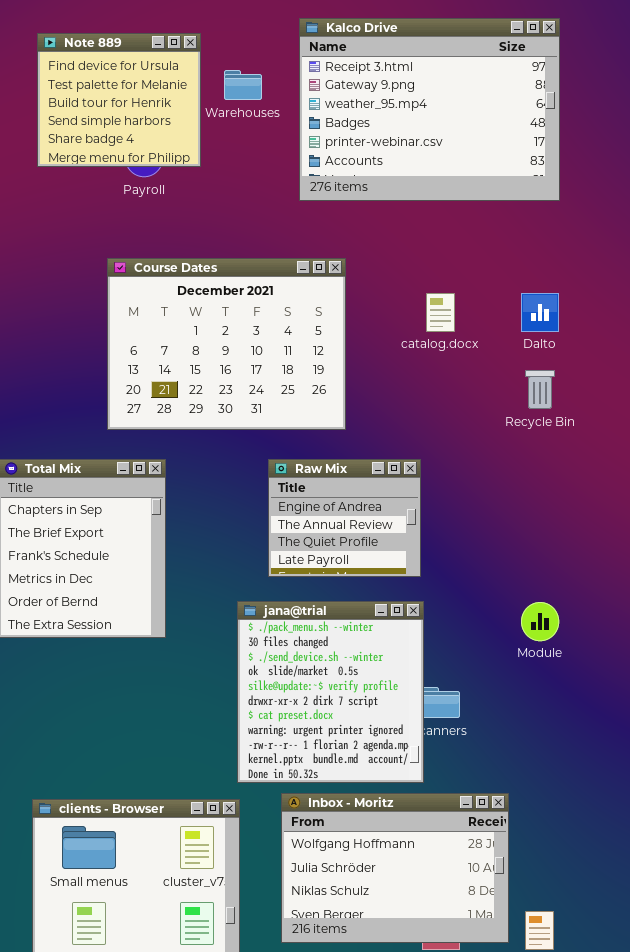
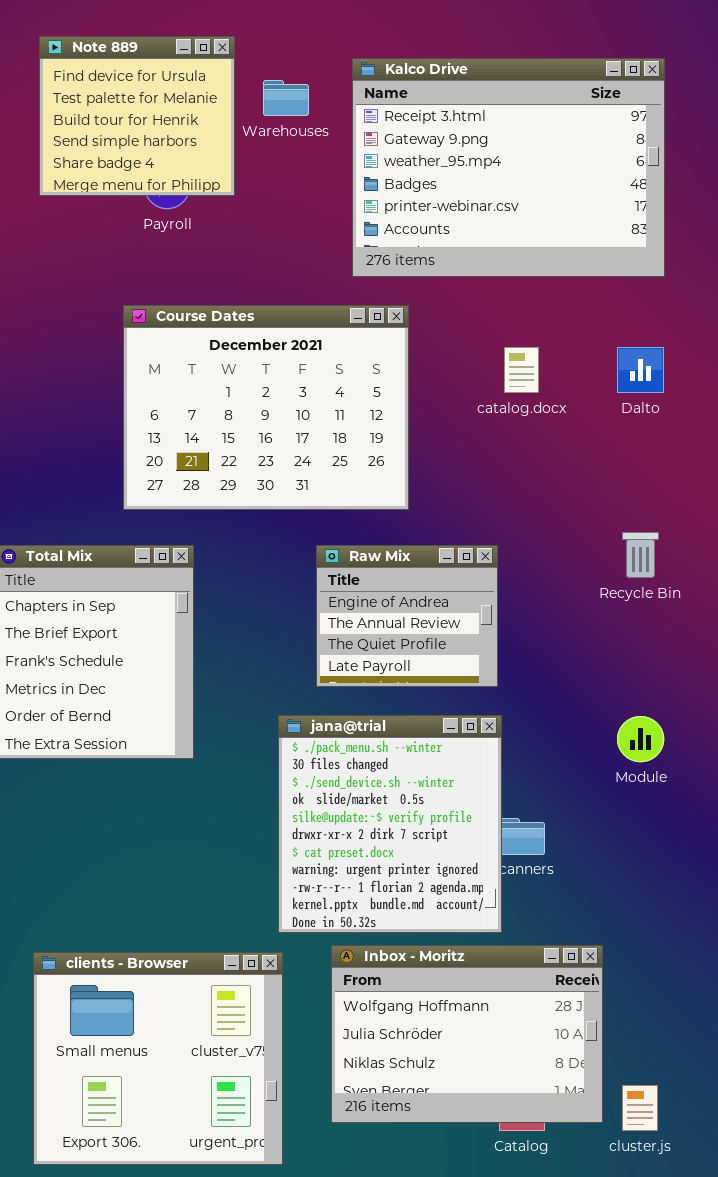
Kalco Drive: [299,18,560,201] -> [352,58,665,277], moved
Recycle Bin: [525,370,555,409] -> [622,532,659,578], moved

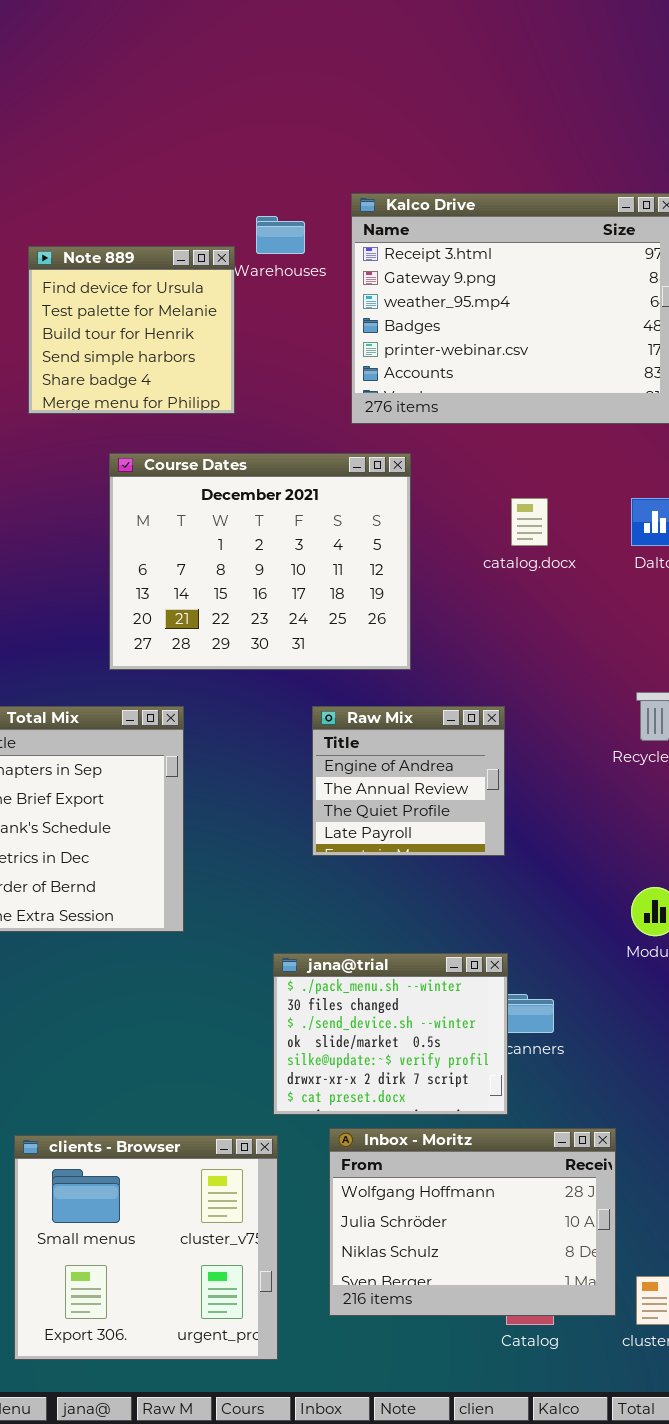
Note 889: [39,36,235,196] -> [28,246,235,414], moved
jana@trial: [278,715,502,933] -> [273,953,508,1115], resized

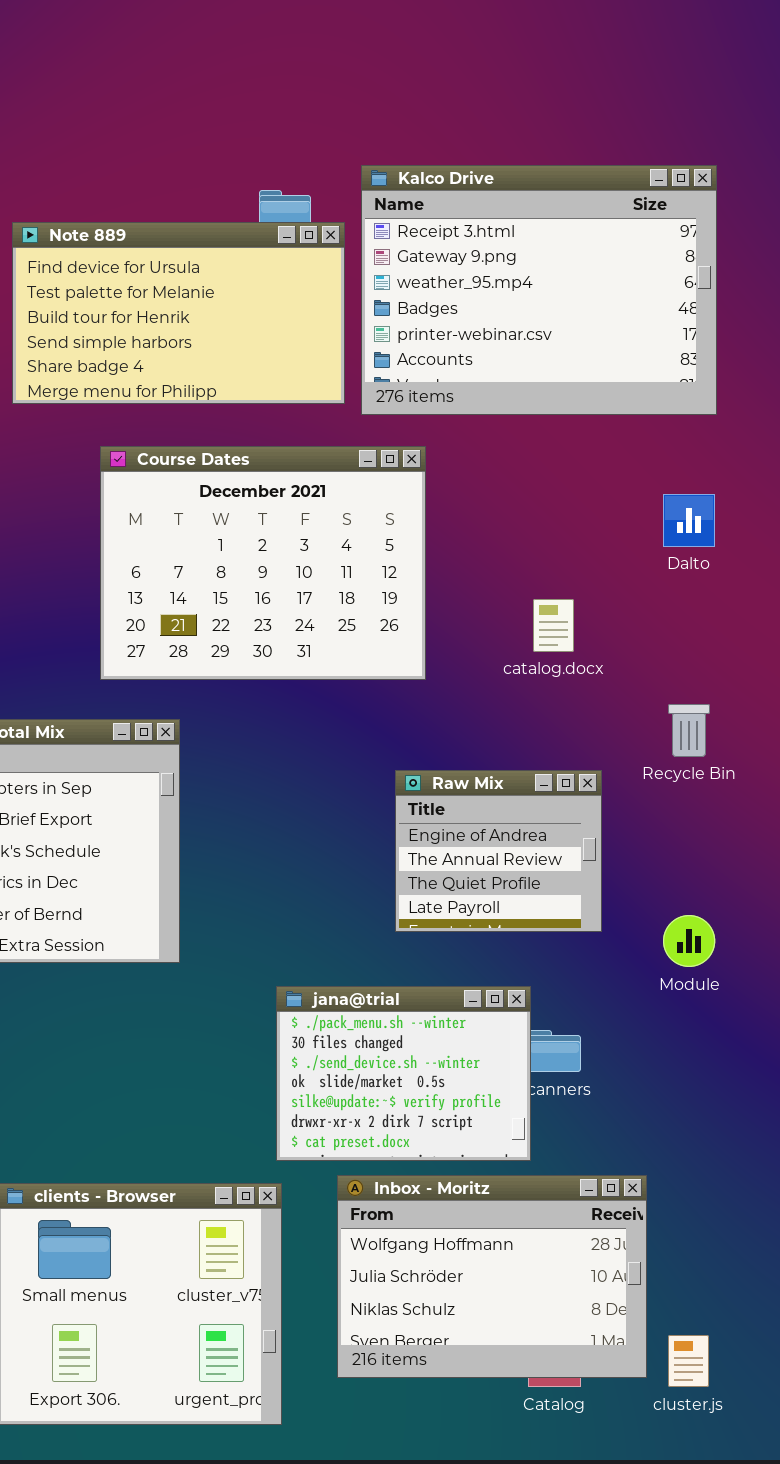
Note 889: [28,246,235,414] -> [12,222,345,404], resized
catalog.docx: [511,498,548,546] -> [533,599,574,652], moved
Raw Mix: [312,706,505,856] -> [395,770,602,932], moved

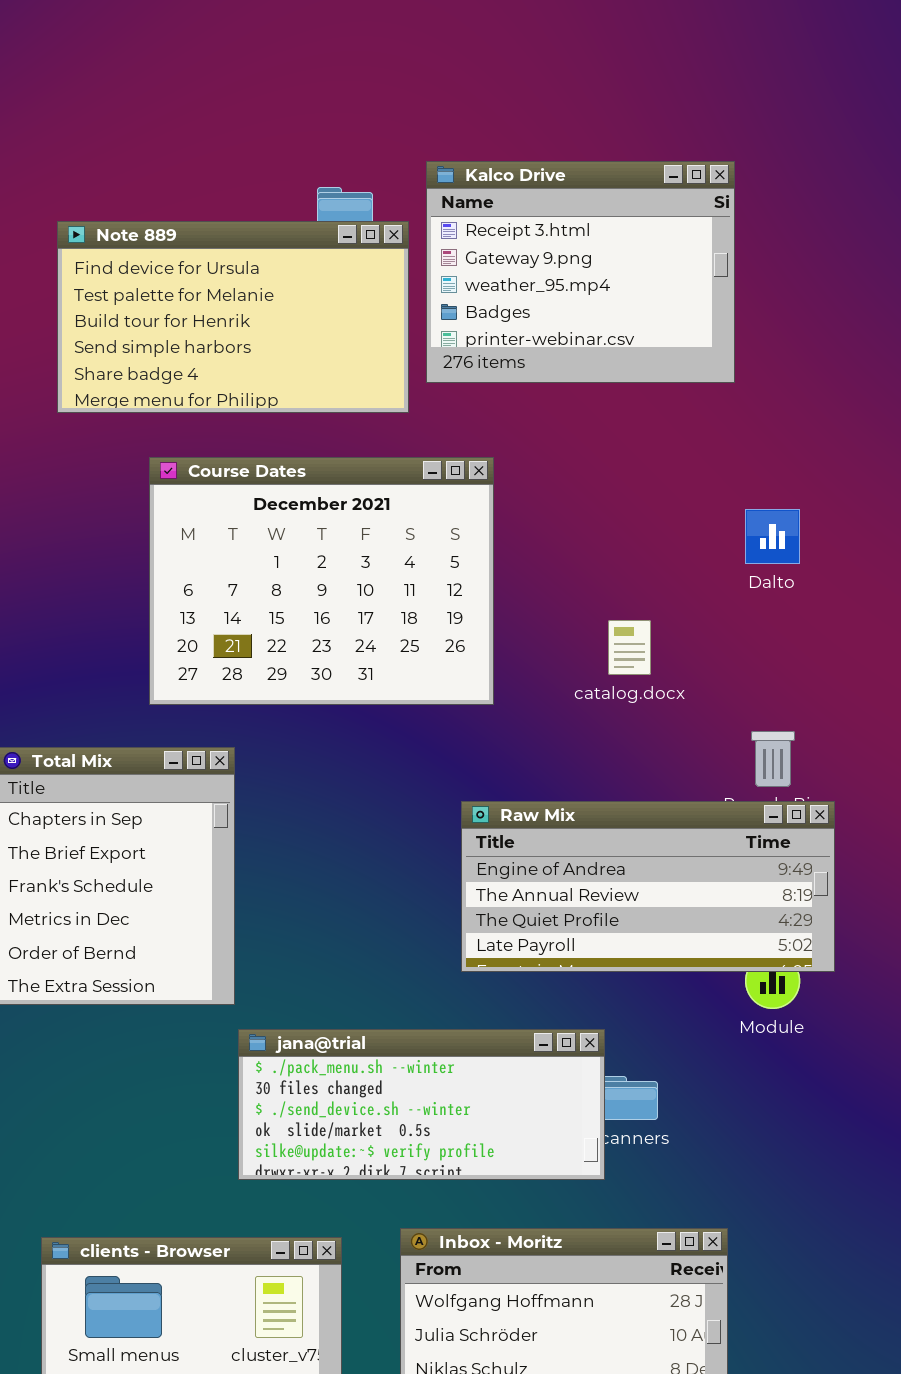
Kalco Drive: [361,165,717,415] -> [426,161,735,383], resized
Raw Mix: [395,770,602,932] -> [461,801,835,972], resized
jana@trial: [276,986,531,1161] -> [238,1029,605,1180], resized

